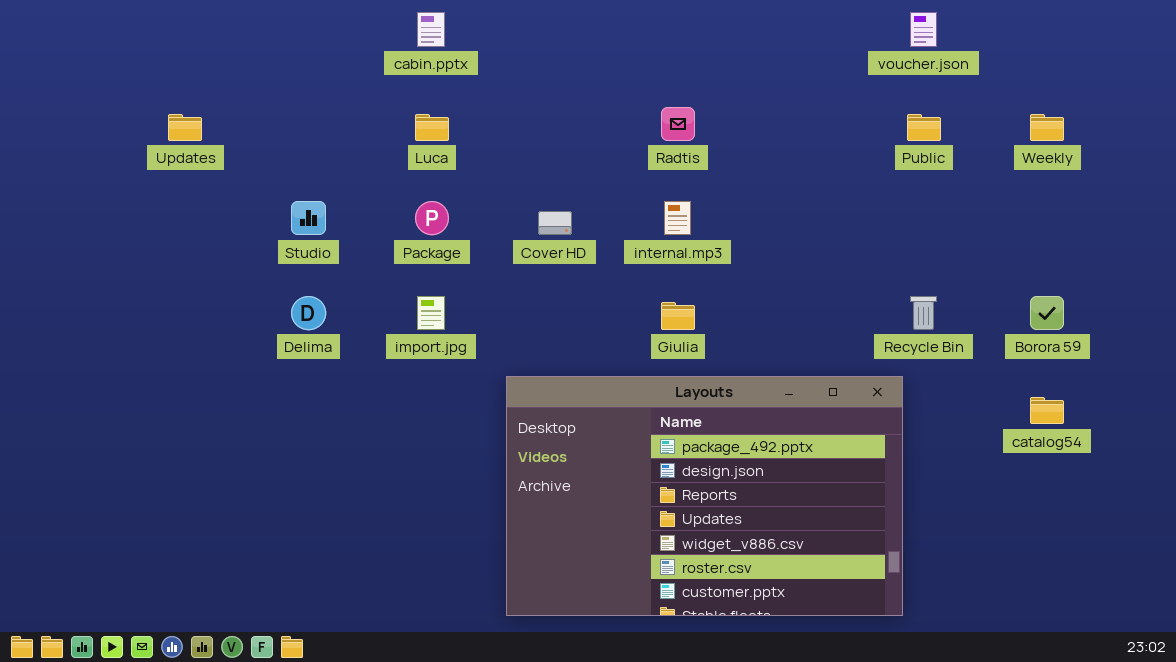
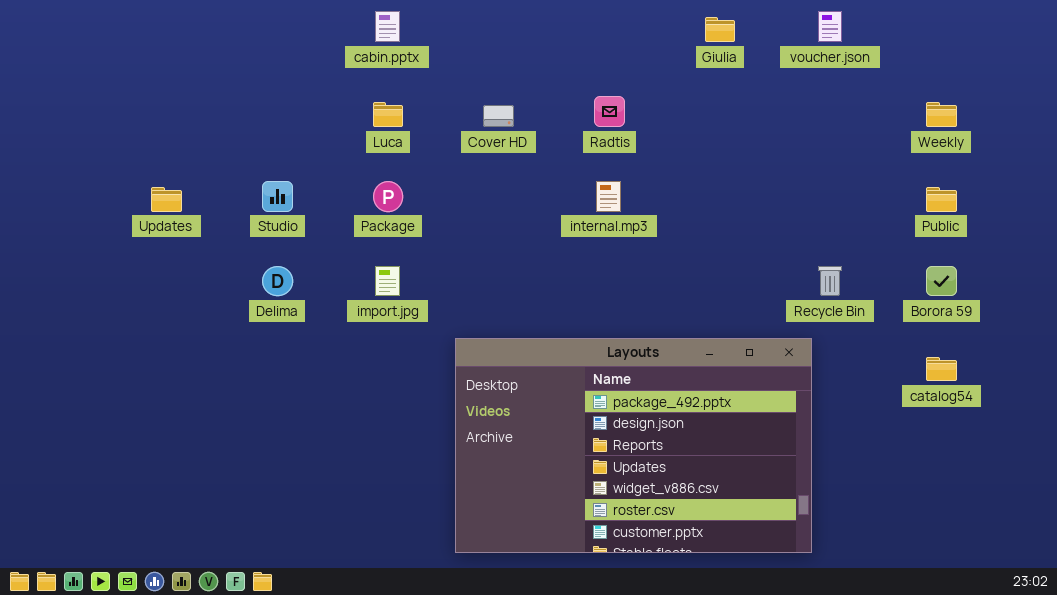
Updates: [168,114,202,141] -> [151,187,182,212], moved
Public: [907,114,941,141] -> [926,187,957,212], moved
Cover HD: [538,211,572,235] -> [483,105,514,127], moved
Giulia: [661,302,695,330] -> [705,17,735,42], moved

